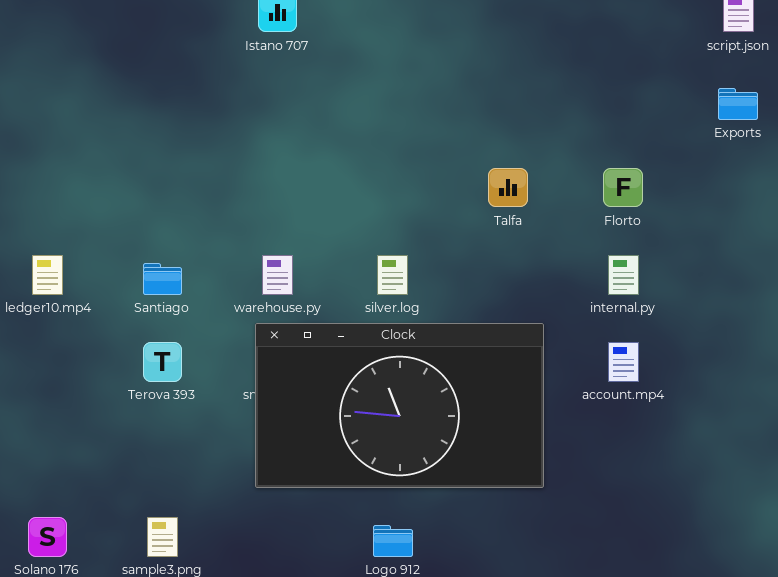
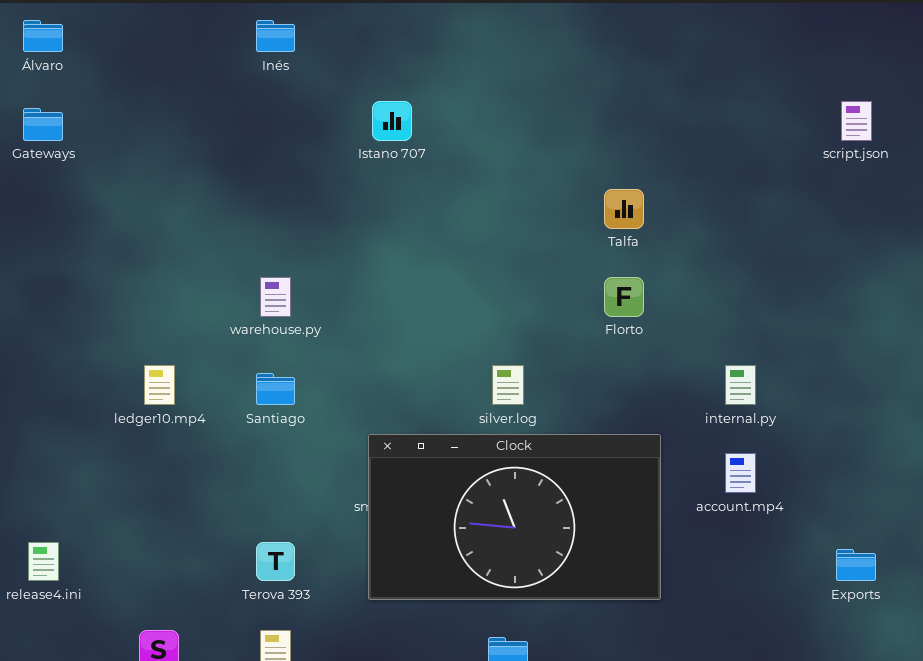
Exports: [718,88,758,120] -> [836,549,876,581], moved
Talfa: [488,168,528,207] -> [604,189,644,229], moved
Florto: [603,168,643,207] -> [604,277,644,317], moved
warehouse.py: [262,255,293,295] -> [260,277,291,317], moved
Terova 393: [143,342,182,382] -> [256,542,295,581], moved

